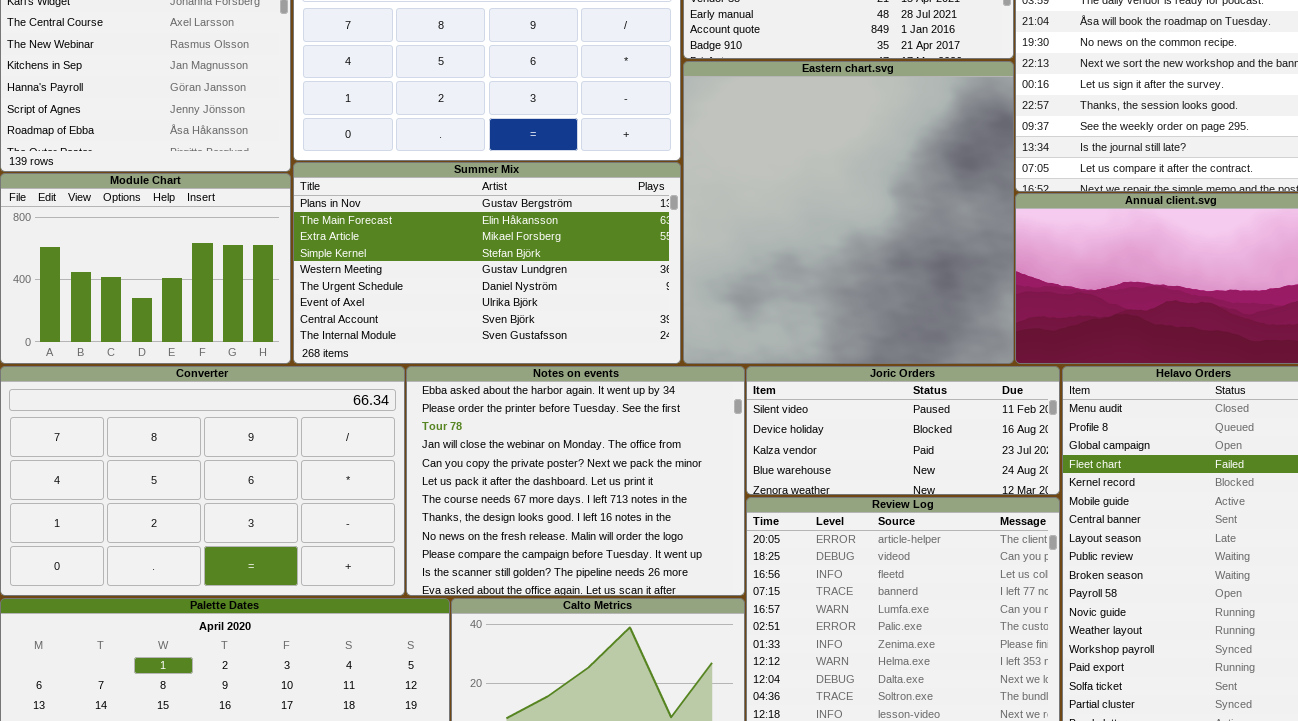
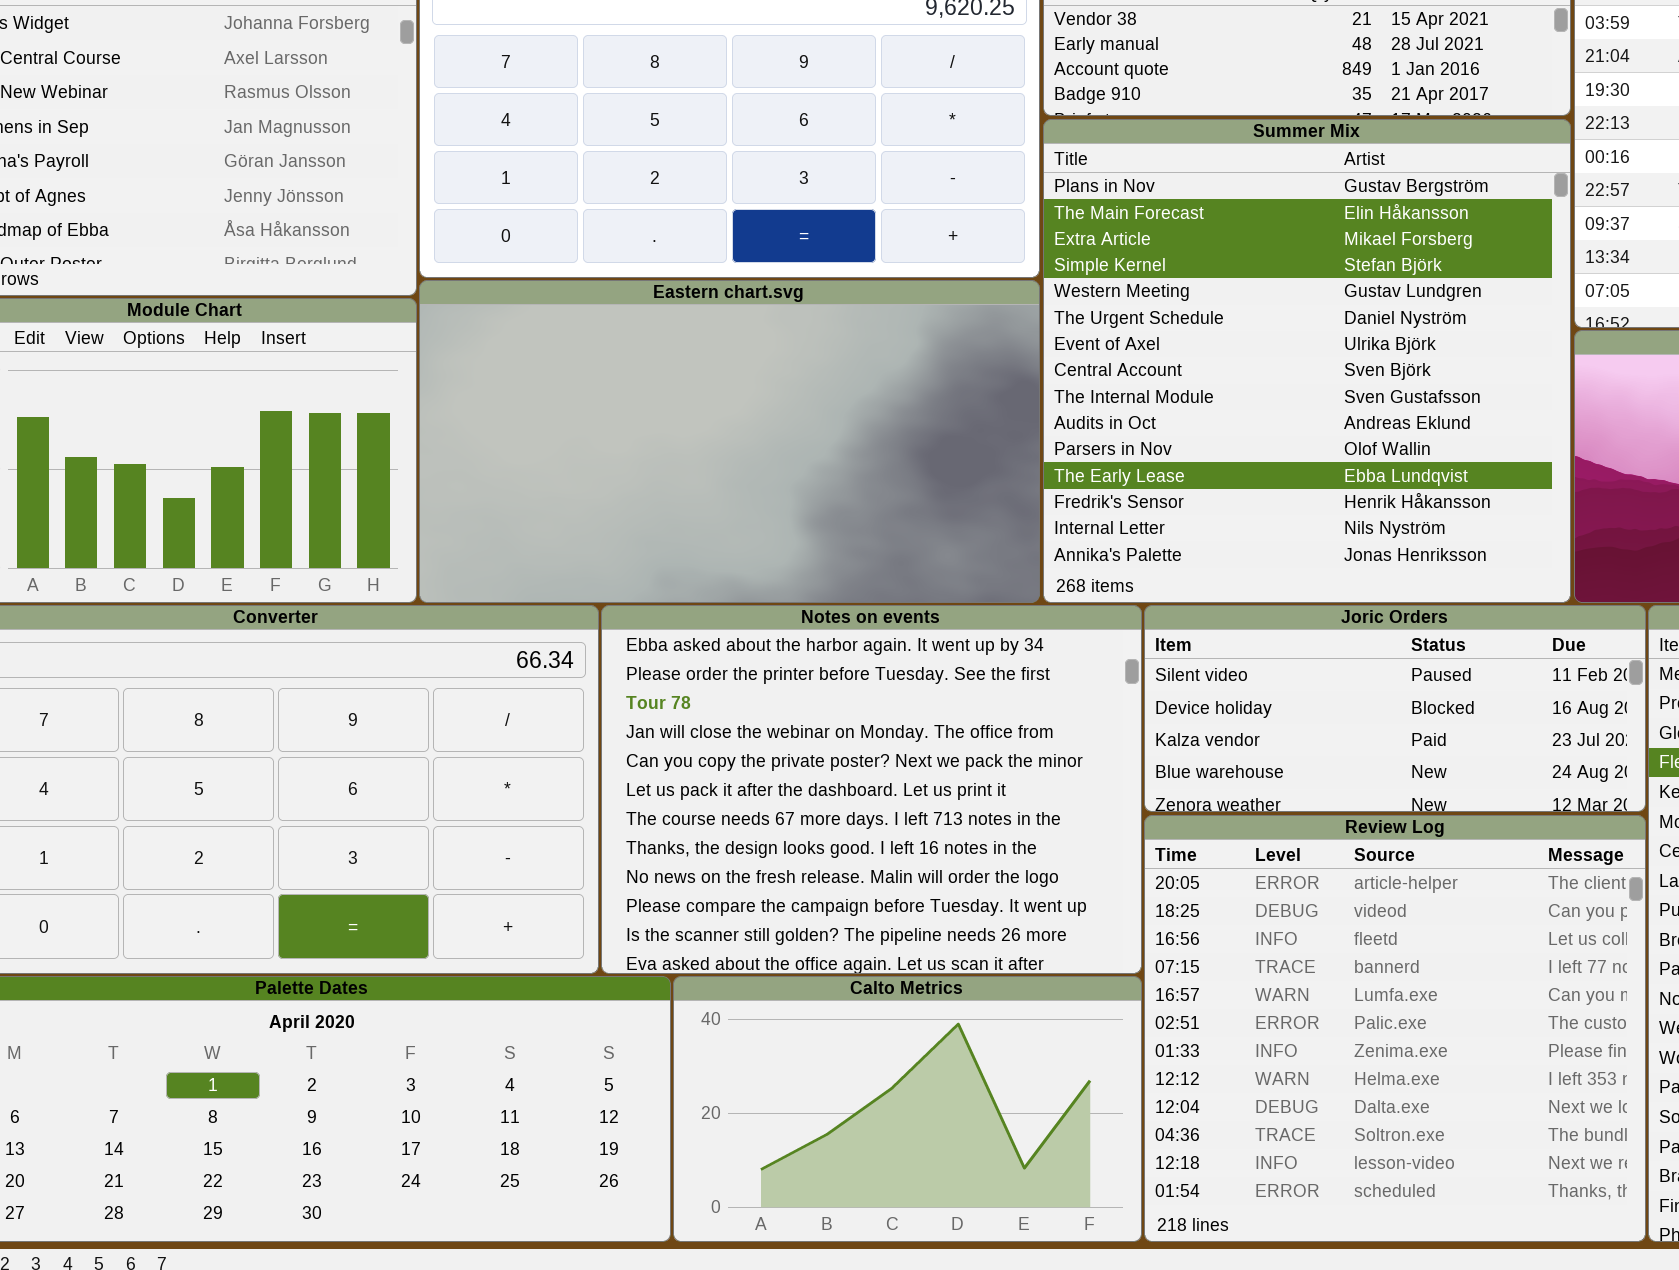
Eastern chart.svg: [683,61,1014,364] -> [419,280,1040,603], moved, resized
Summer Mix: [293,162,681,364] -> [1043,119,1571,603], moved, resized

